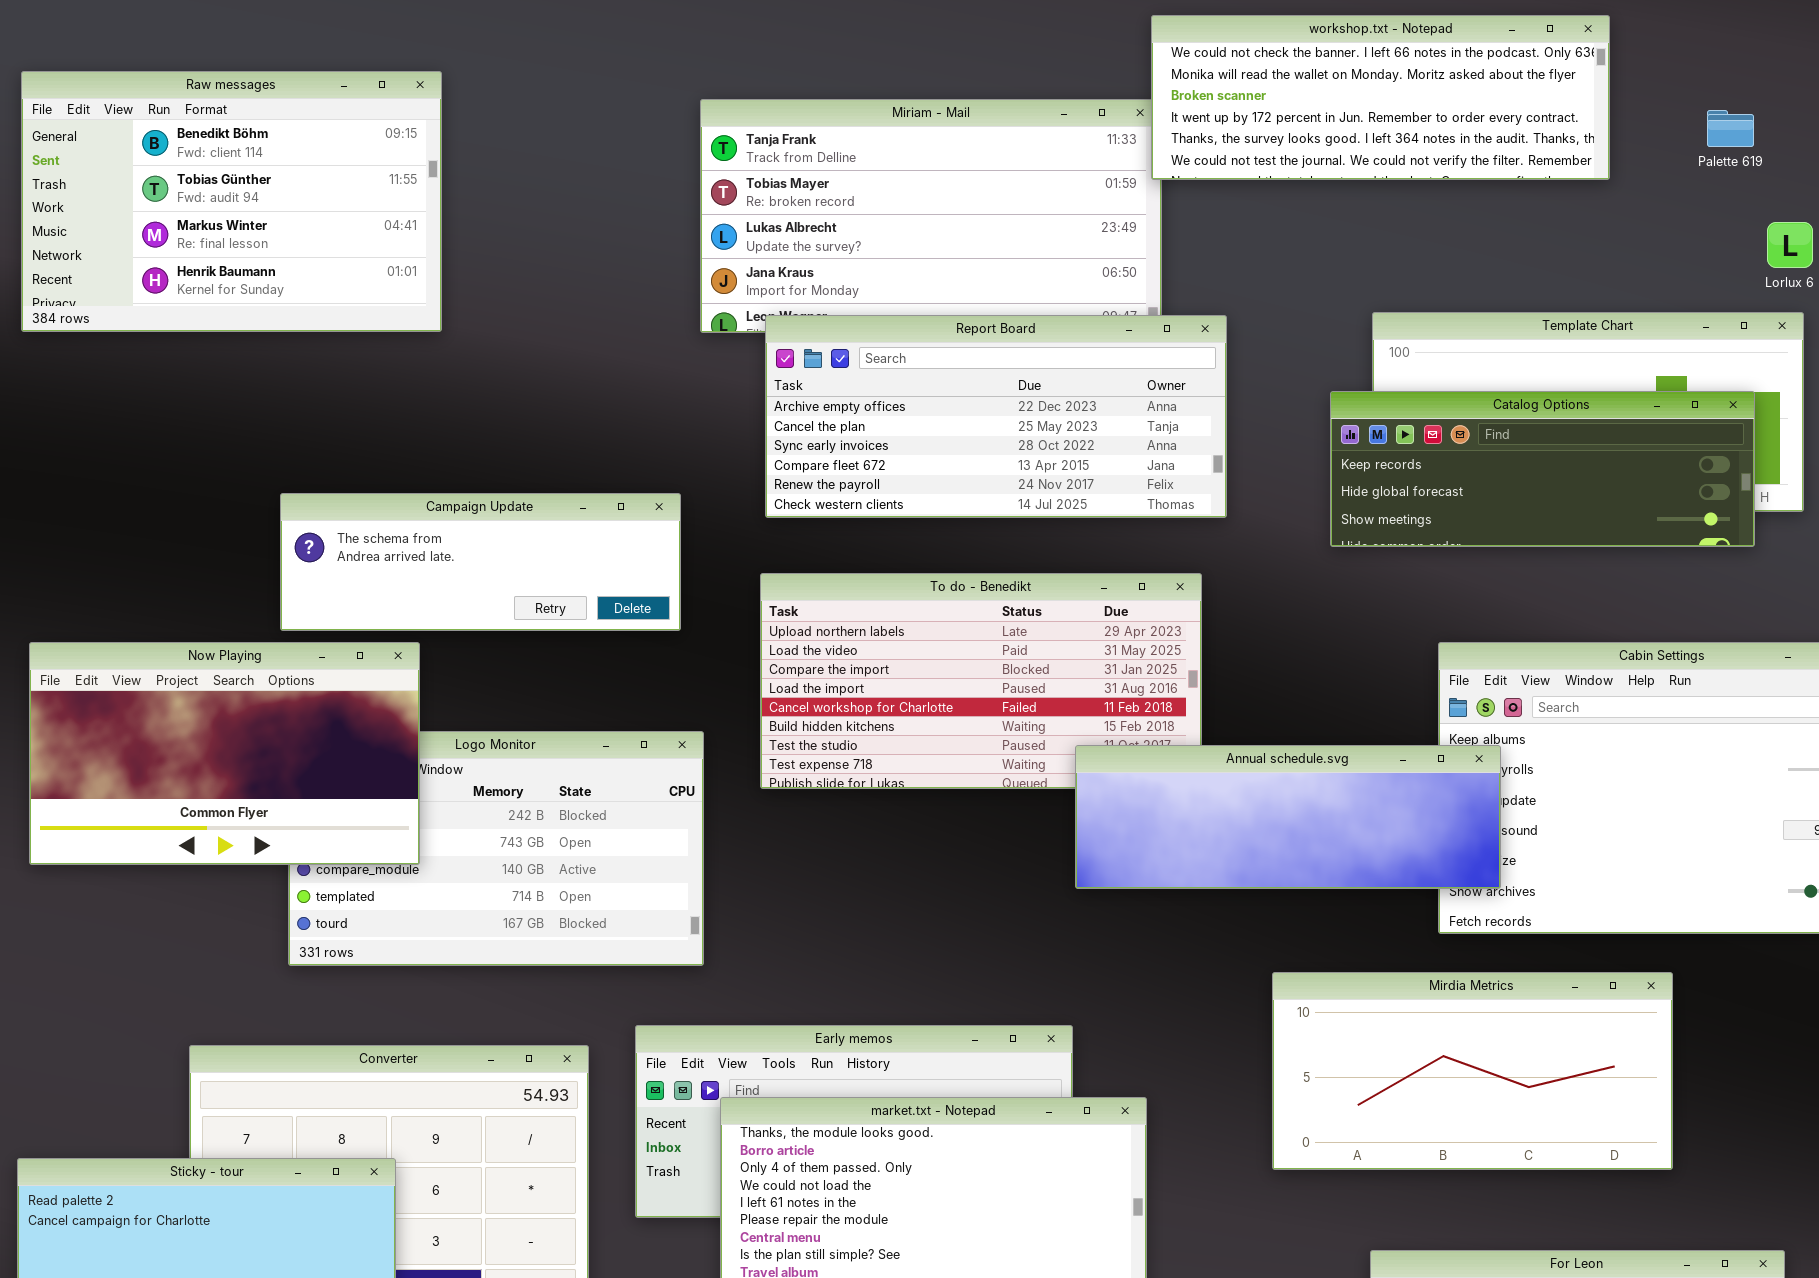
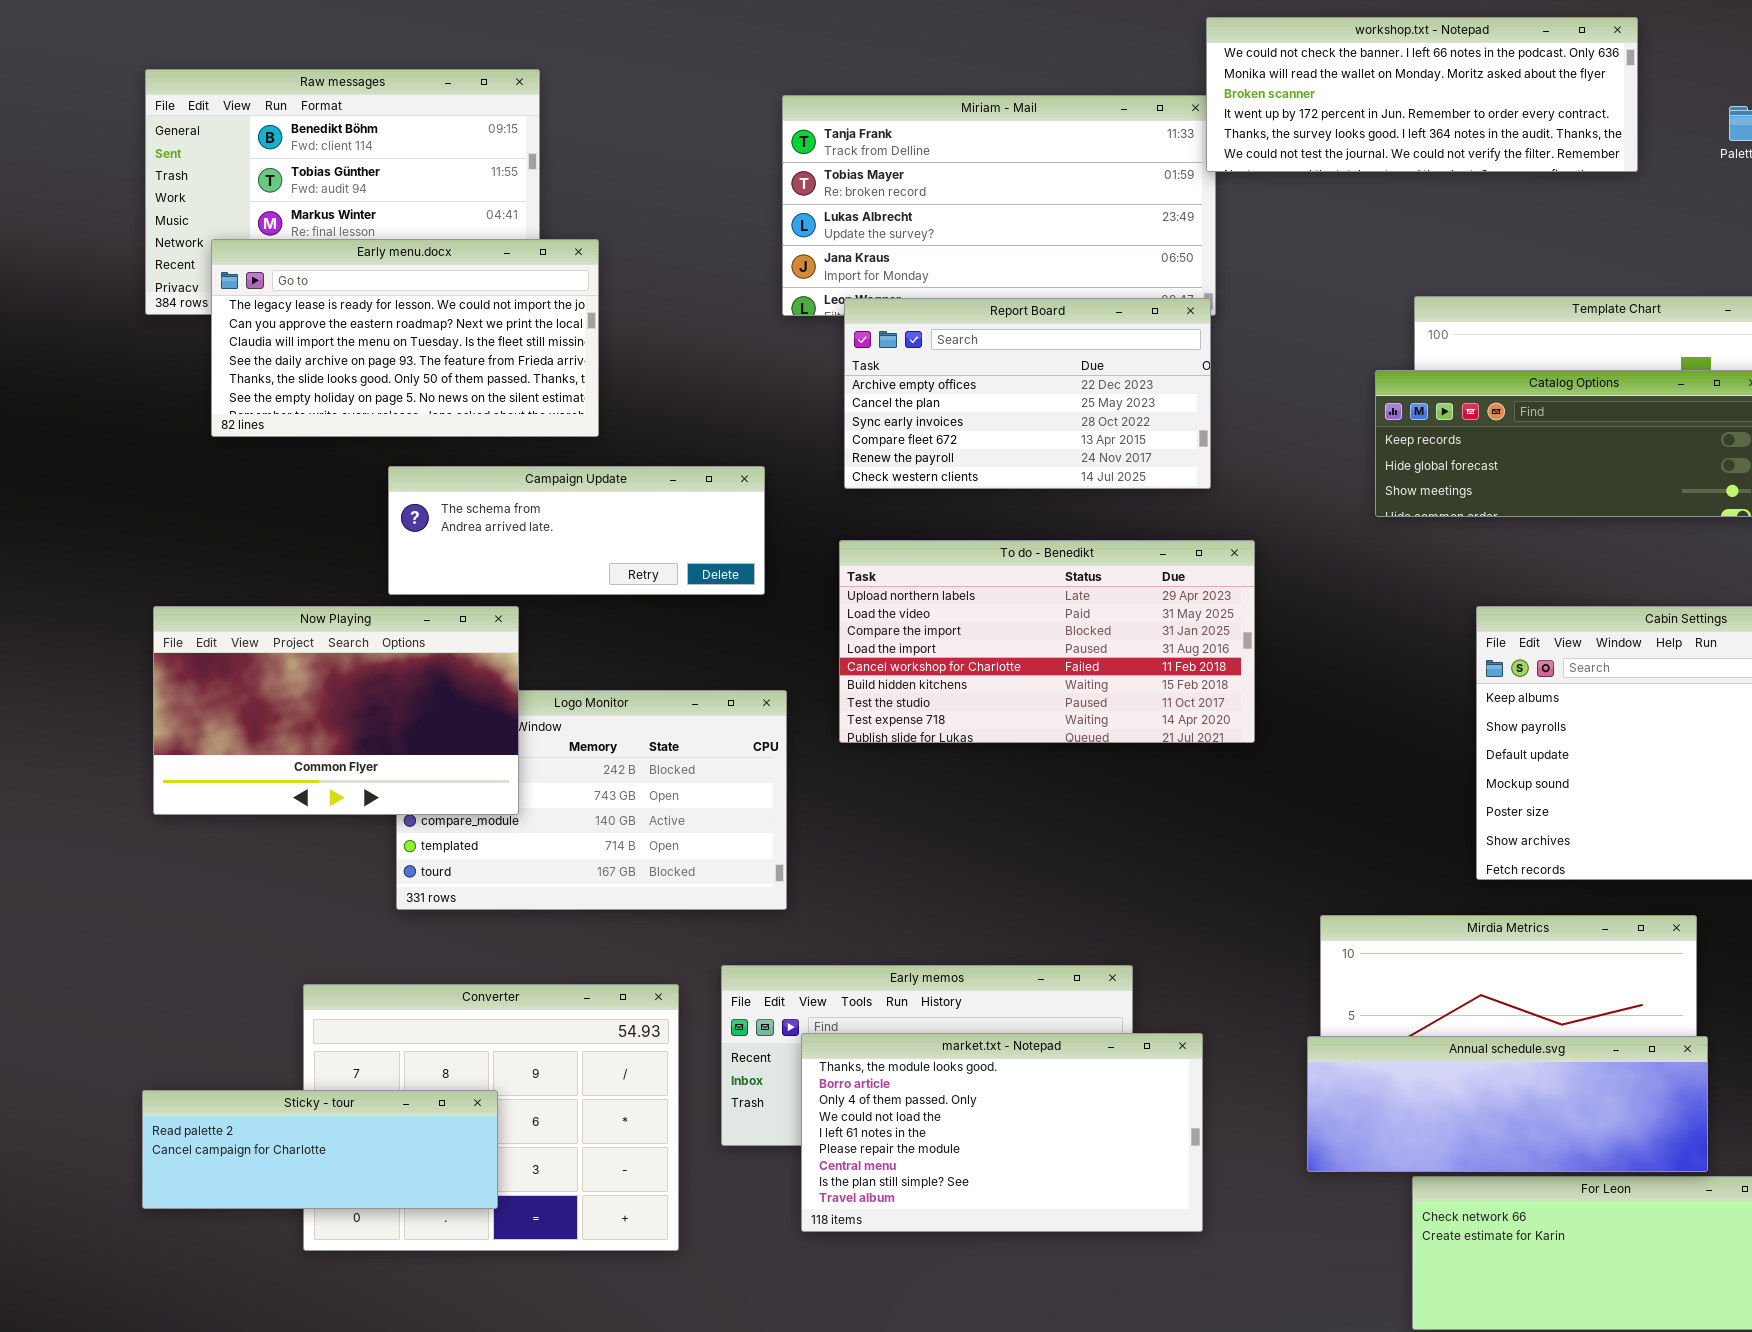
Early menu.docx: none -> [211,239,599,437], opened
Report Board: [765,315,1227,518] -> [844,298,1211,489], resized
Annual schedule.svg: [1075,745,1501,889] -> [1307,1036,1708,1172], moved

